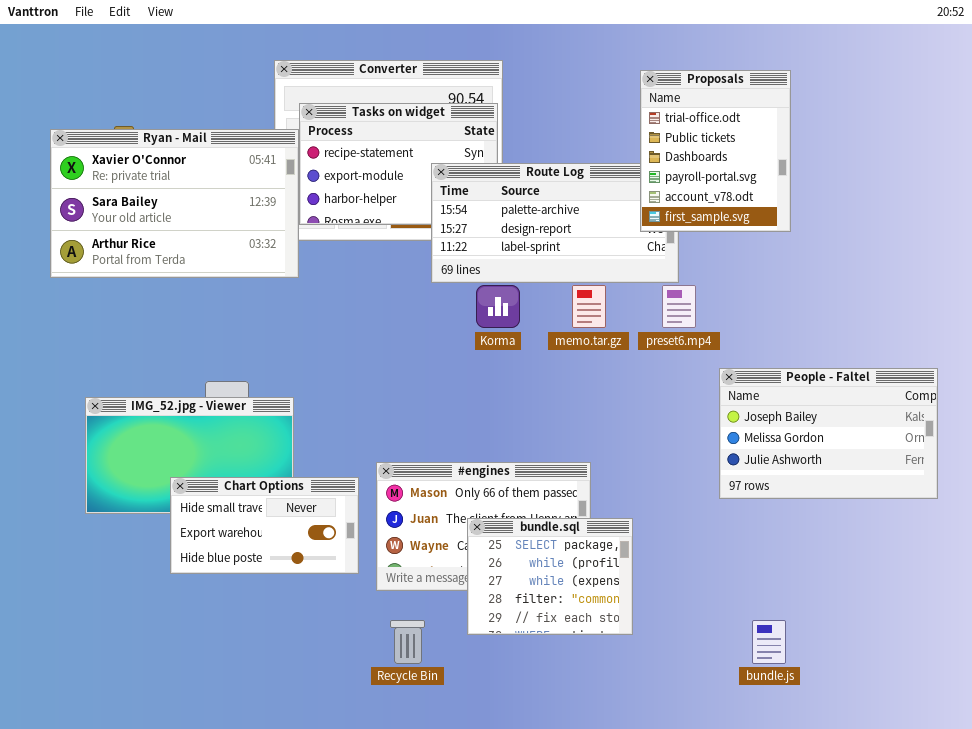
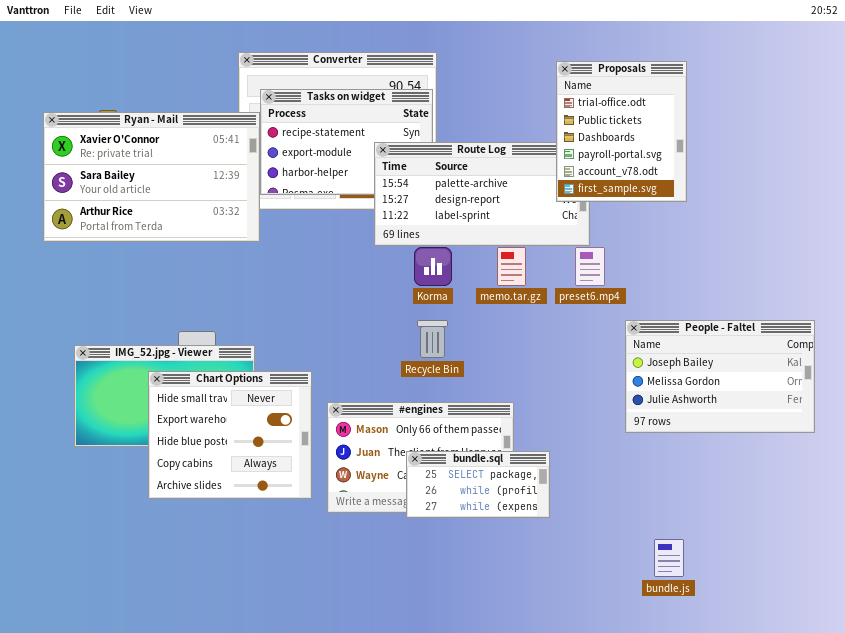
Chart Options: [170,477,359,574] -> [148,371,312,499], resized
bundle.sql: [467,518,633,635] -> [406,451,550,518], resized
Recycle Bin: [390,620,425,664] -> [417,320,448,358], moved

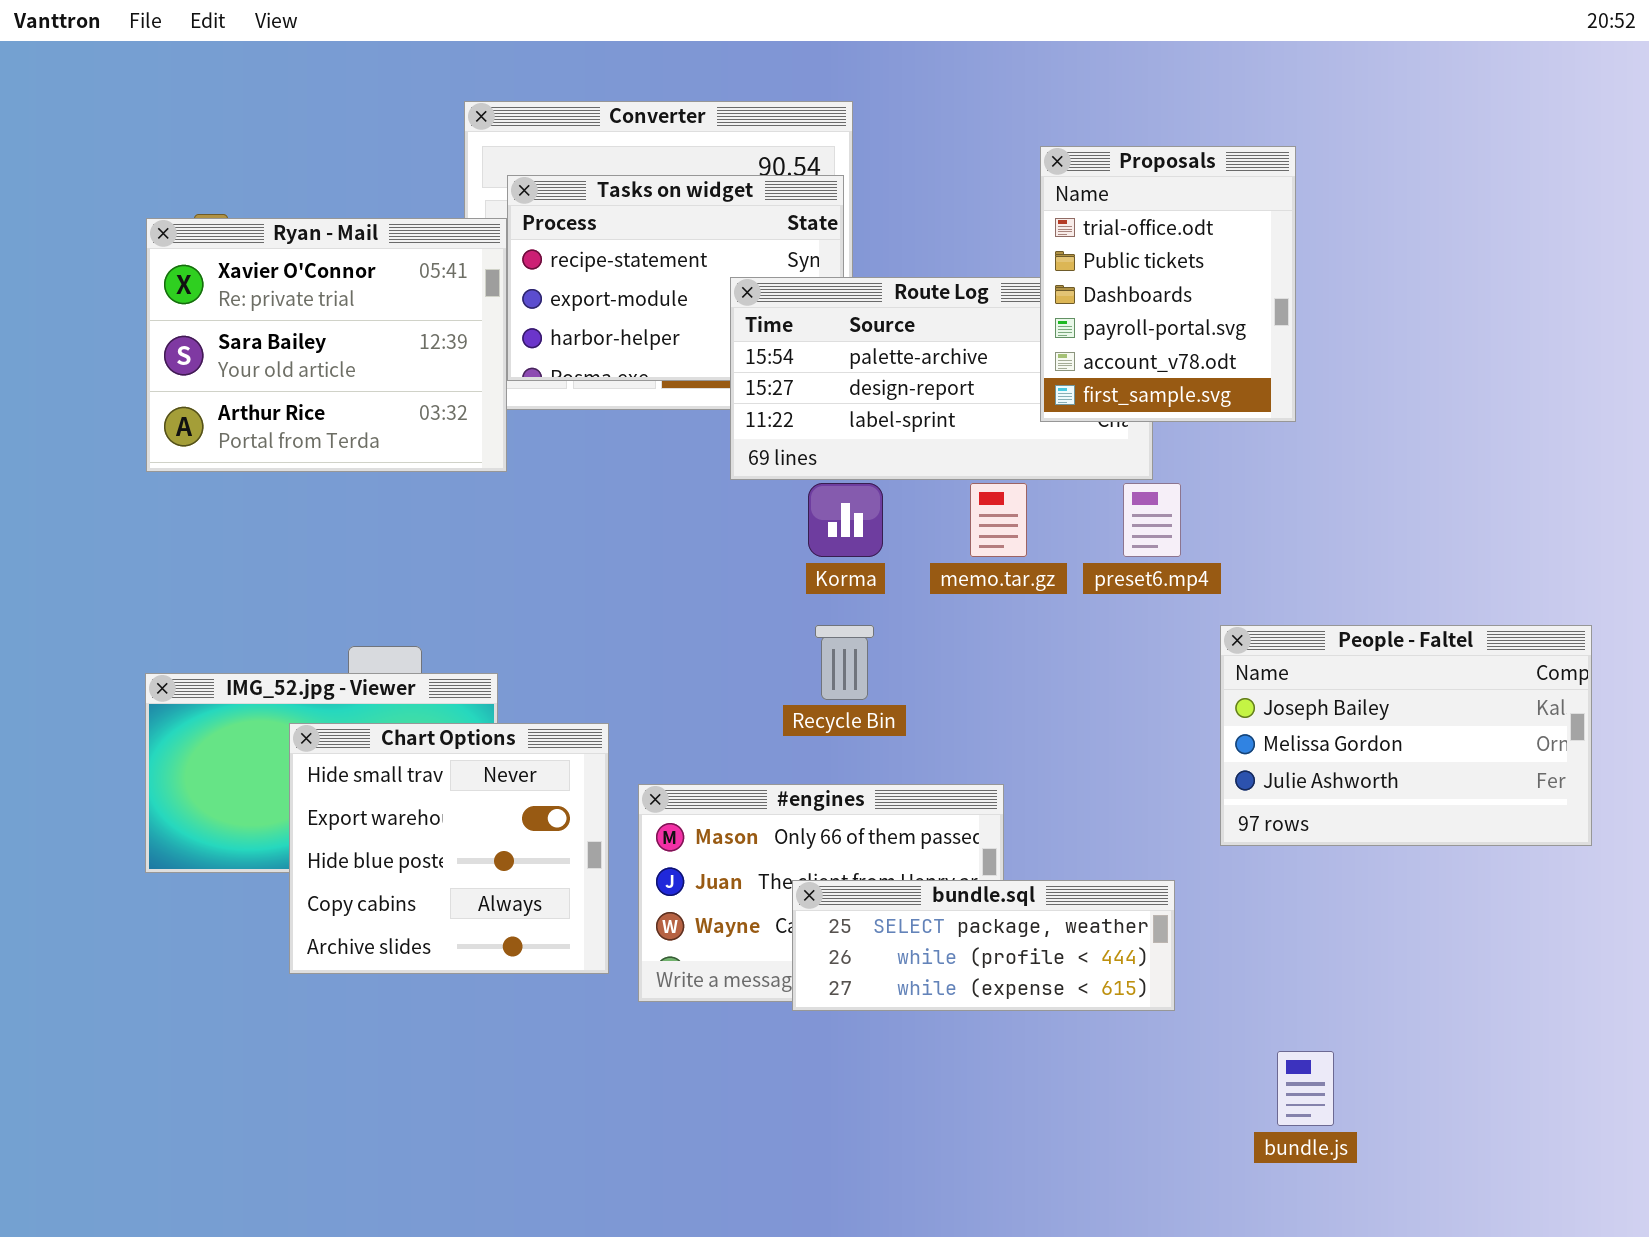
Proposals: [556,61,687,202] -> [1040,146,1296,422], moved
Ryan - Mail: [43,112,260,242] -> [146,218,507,472], resized
bundle.sql: [406,451,550,518] -> [792,880,1175,1011], resized

